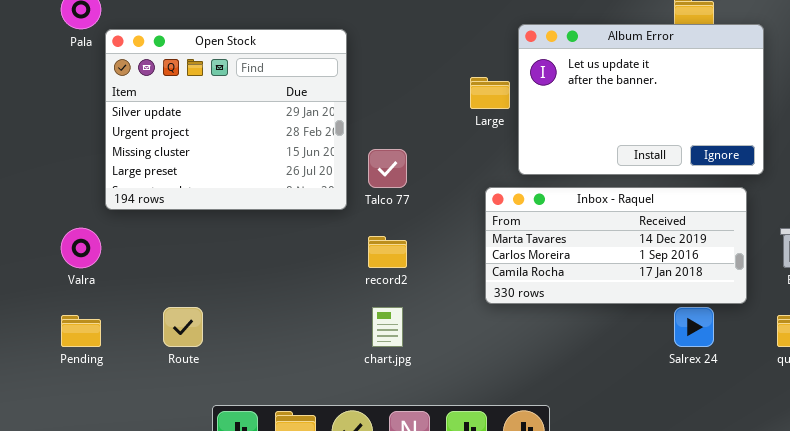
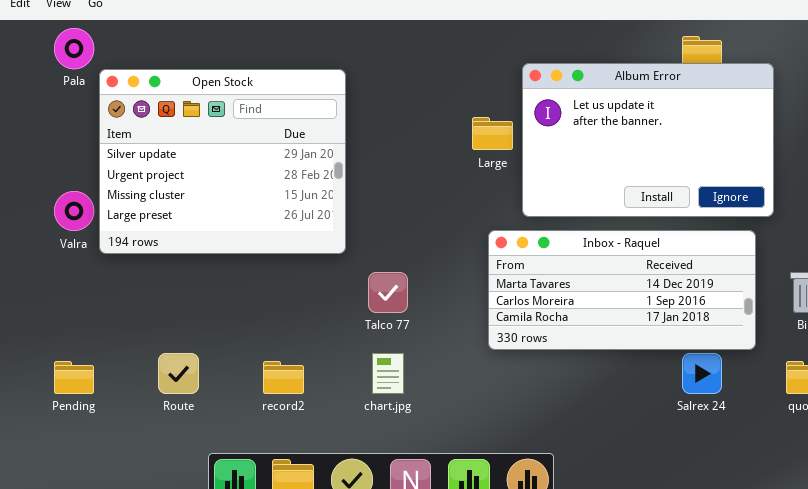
Talco 77: [368,149,407,188] -> [368,272,408,313], moved
Valra: [61,228,101,268] -> [54,191,94,231], moved
record2: [368,236,407,268] -> [263,361,304,394], moved

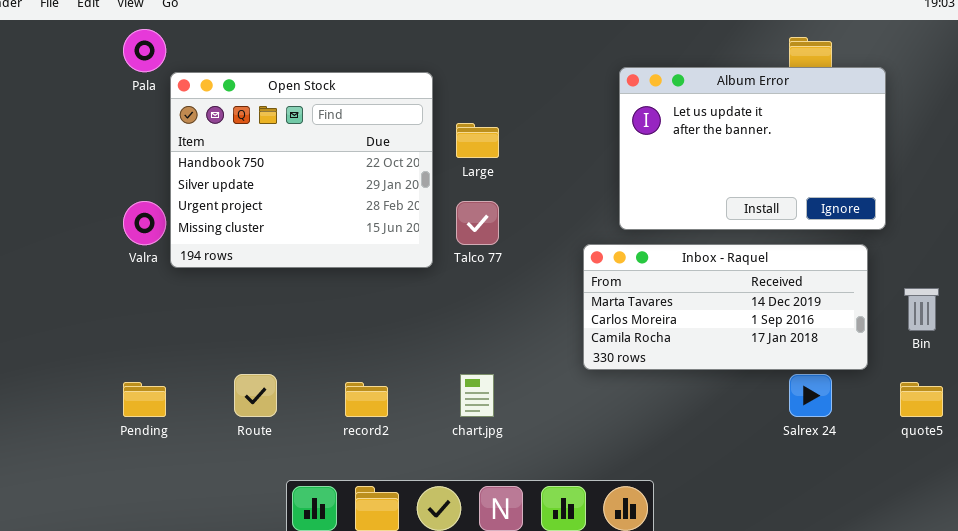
Open Stock: [99,69,346,254] -> [170,72,433,268], scrolled up 1 row
Large: [472,117,513,150] -> [456,123,499,158], moved
Talco 77: [368,272,408,313] -> [456,201,499,245], moved

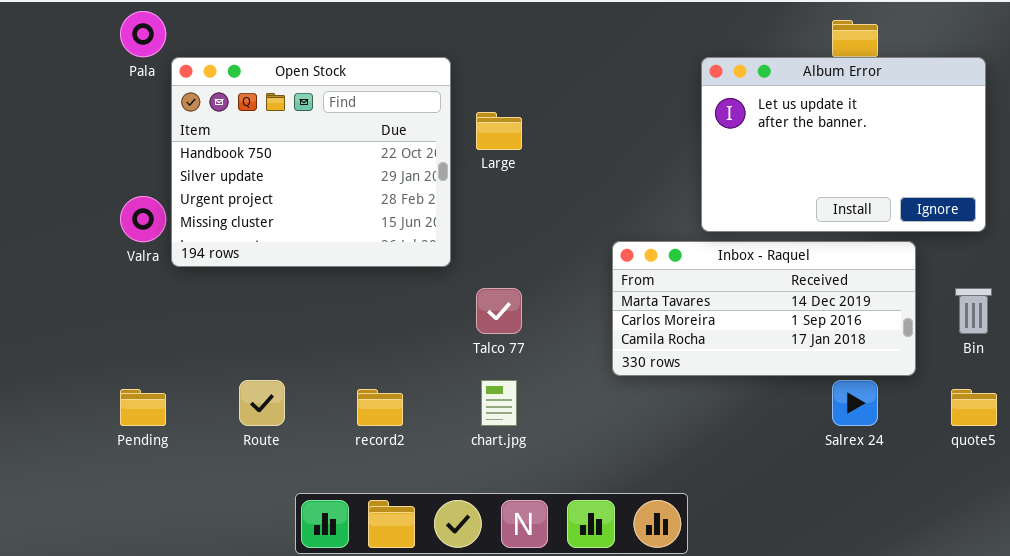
Album Error: [619,67,886,230] -> [701,57,986,232], moved
Talco 77: [456,201,499,245] -> [476,288,522,334], moved

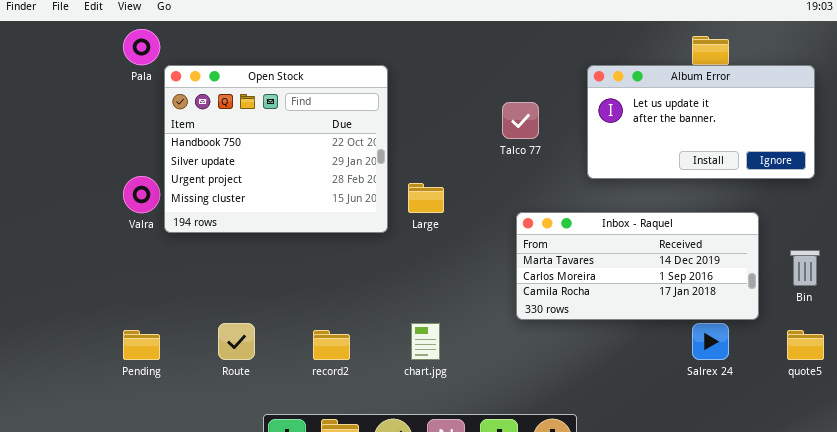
Album Error: [701,57,986,232] -> [587,65,815,179], resized
Large: [476,112,522,150] -> [408,183,444,213], moved
Talco 77: [476,288,522,334] -> [502,102,539,139], moved

